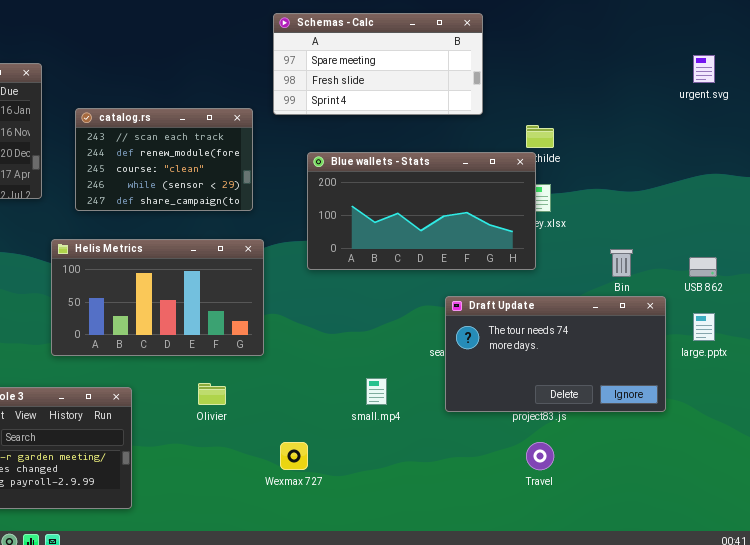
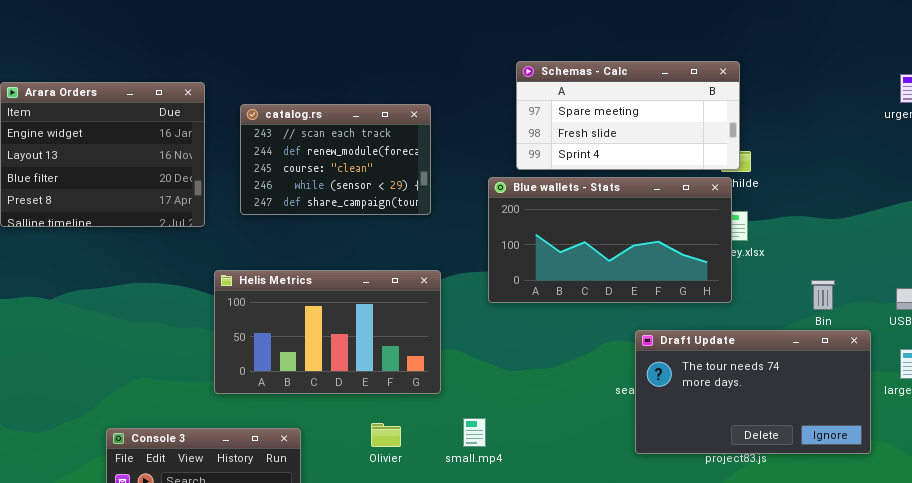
Schemas - Calc: [273,13,483,115] -> [516,61,740,170], moved
catalog.rs: [75,108,253,211] -> [240,104,431,215], moved
small.mp4: [366,378,387,405] -> [463,418,486,447], moved

